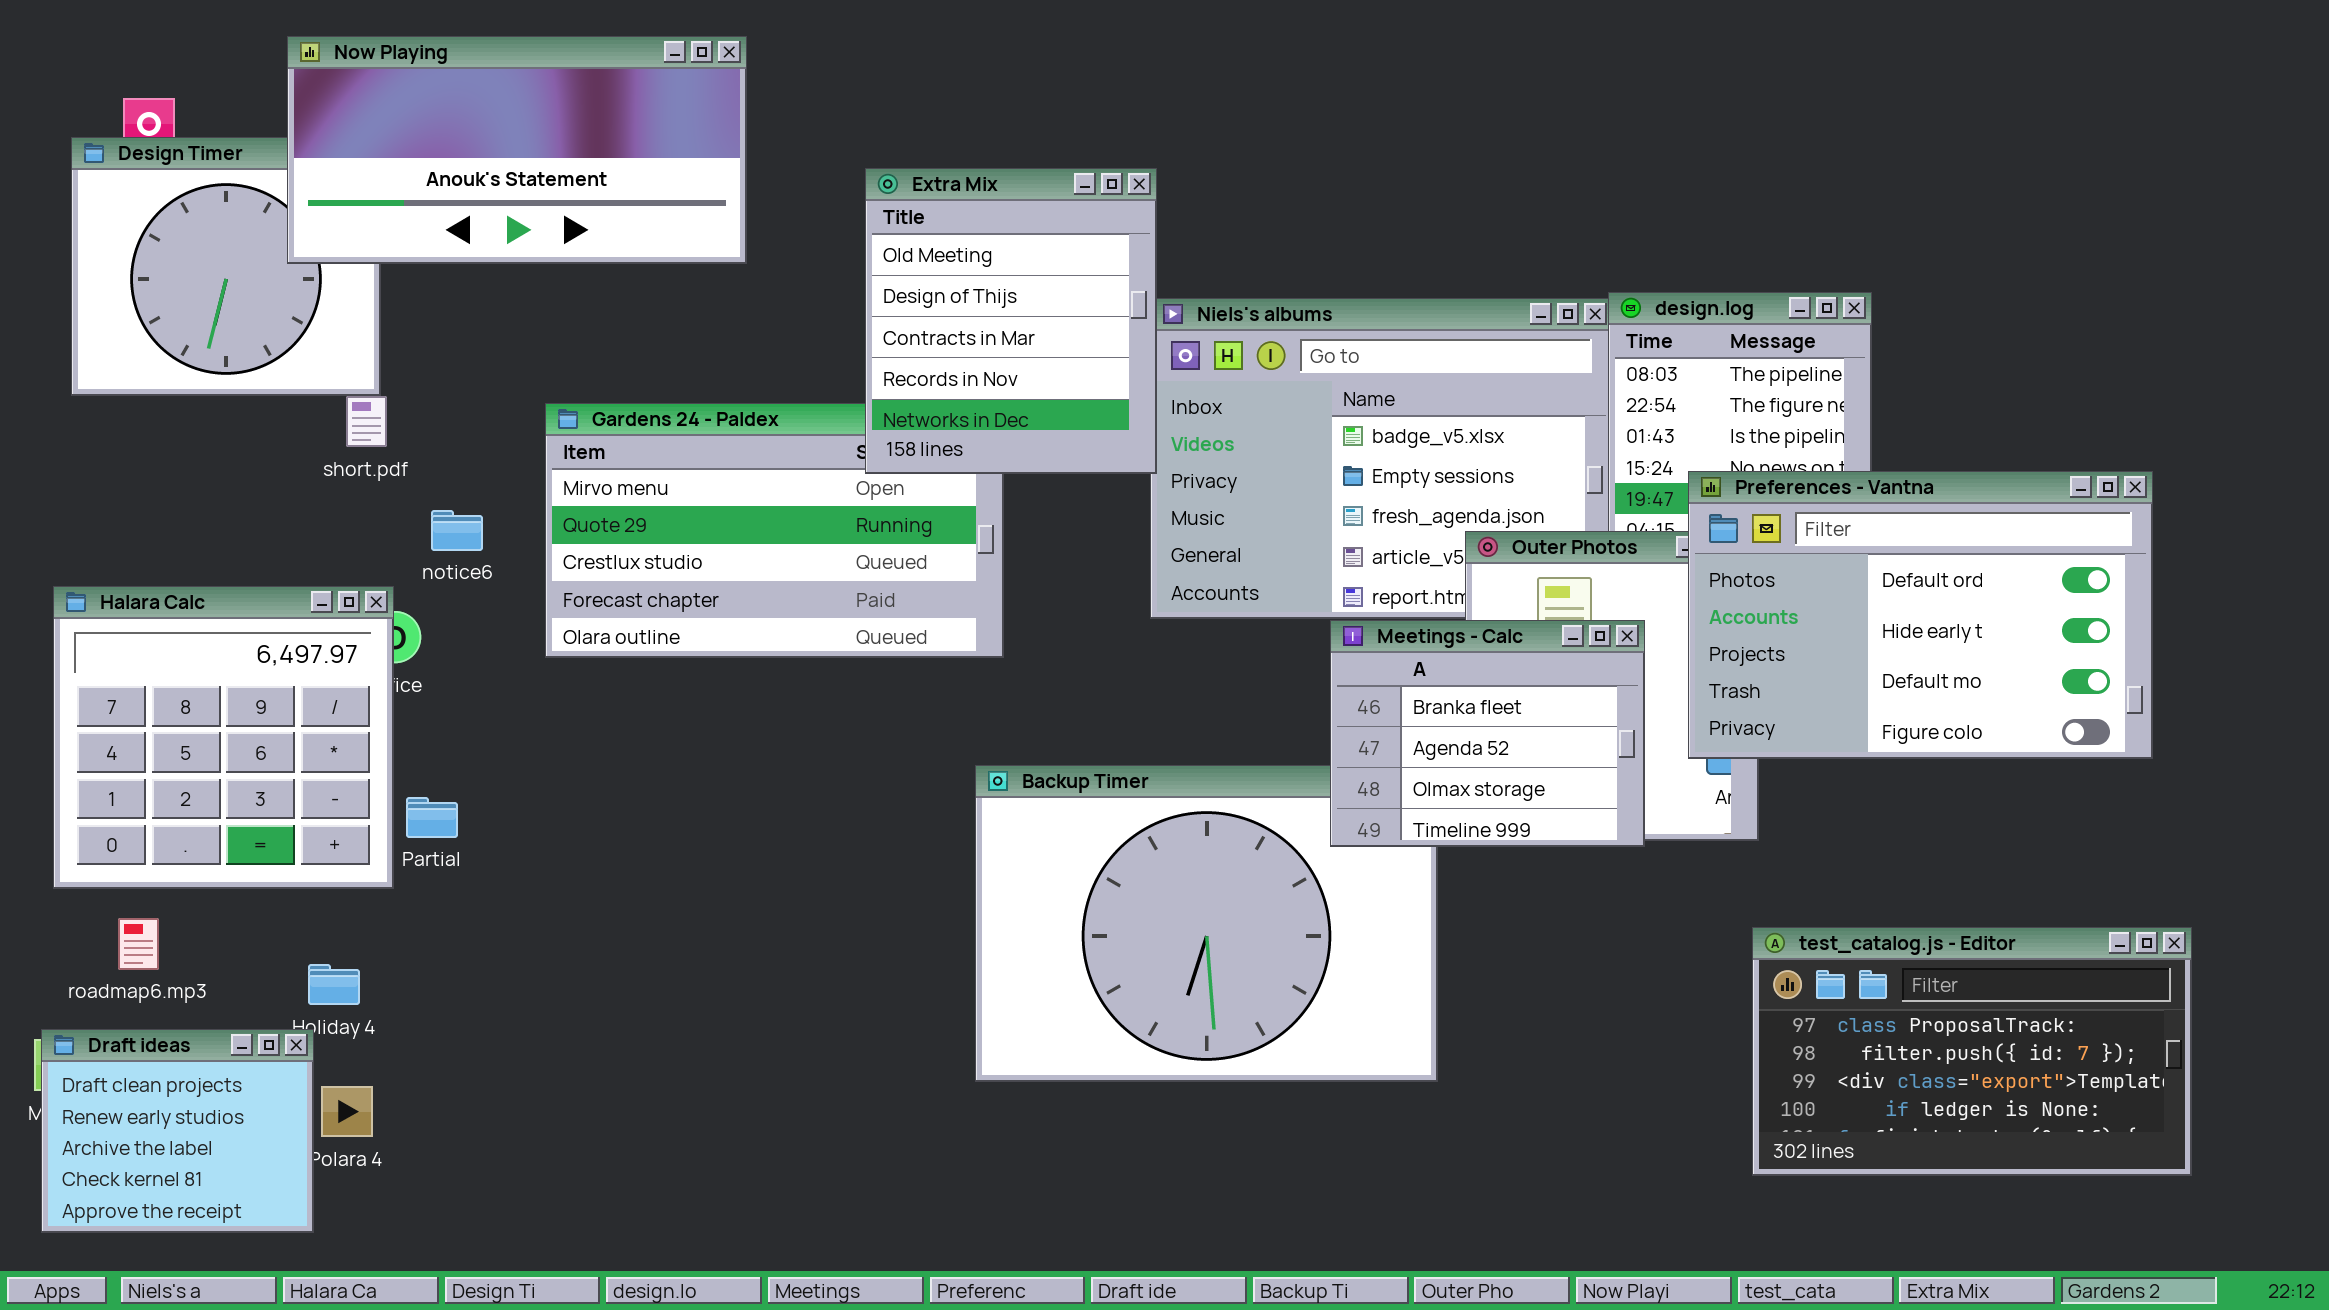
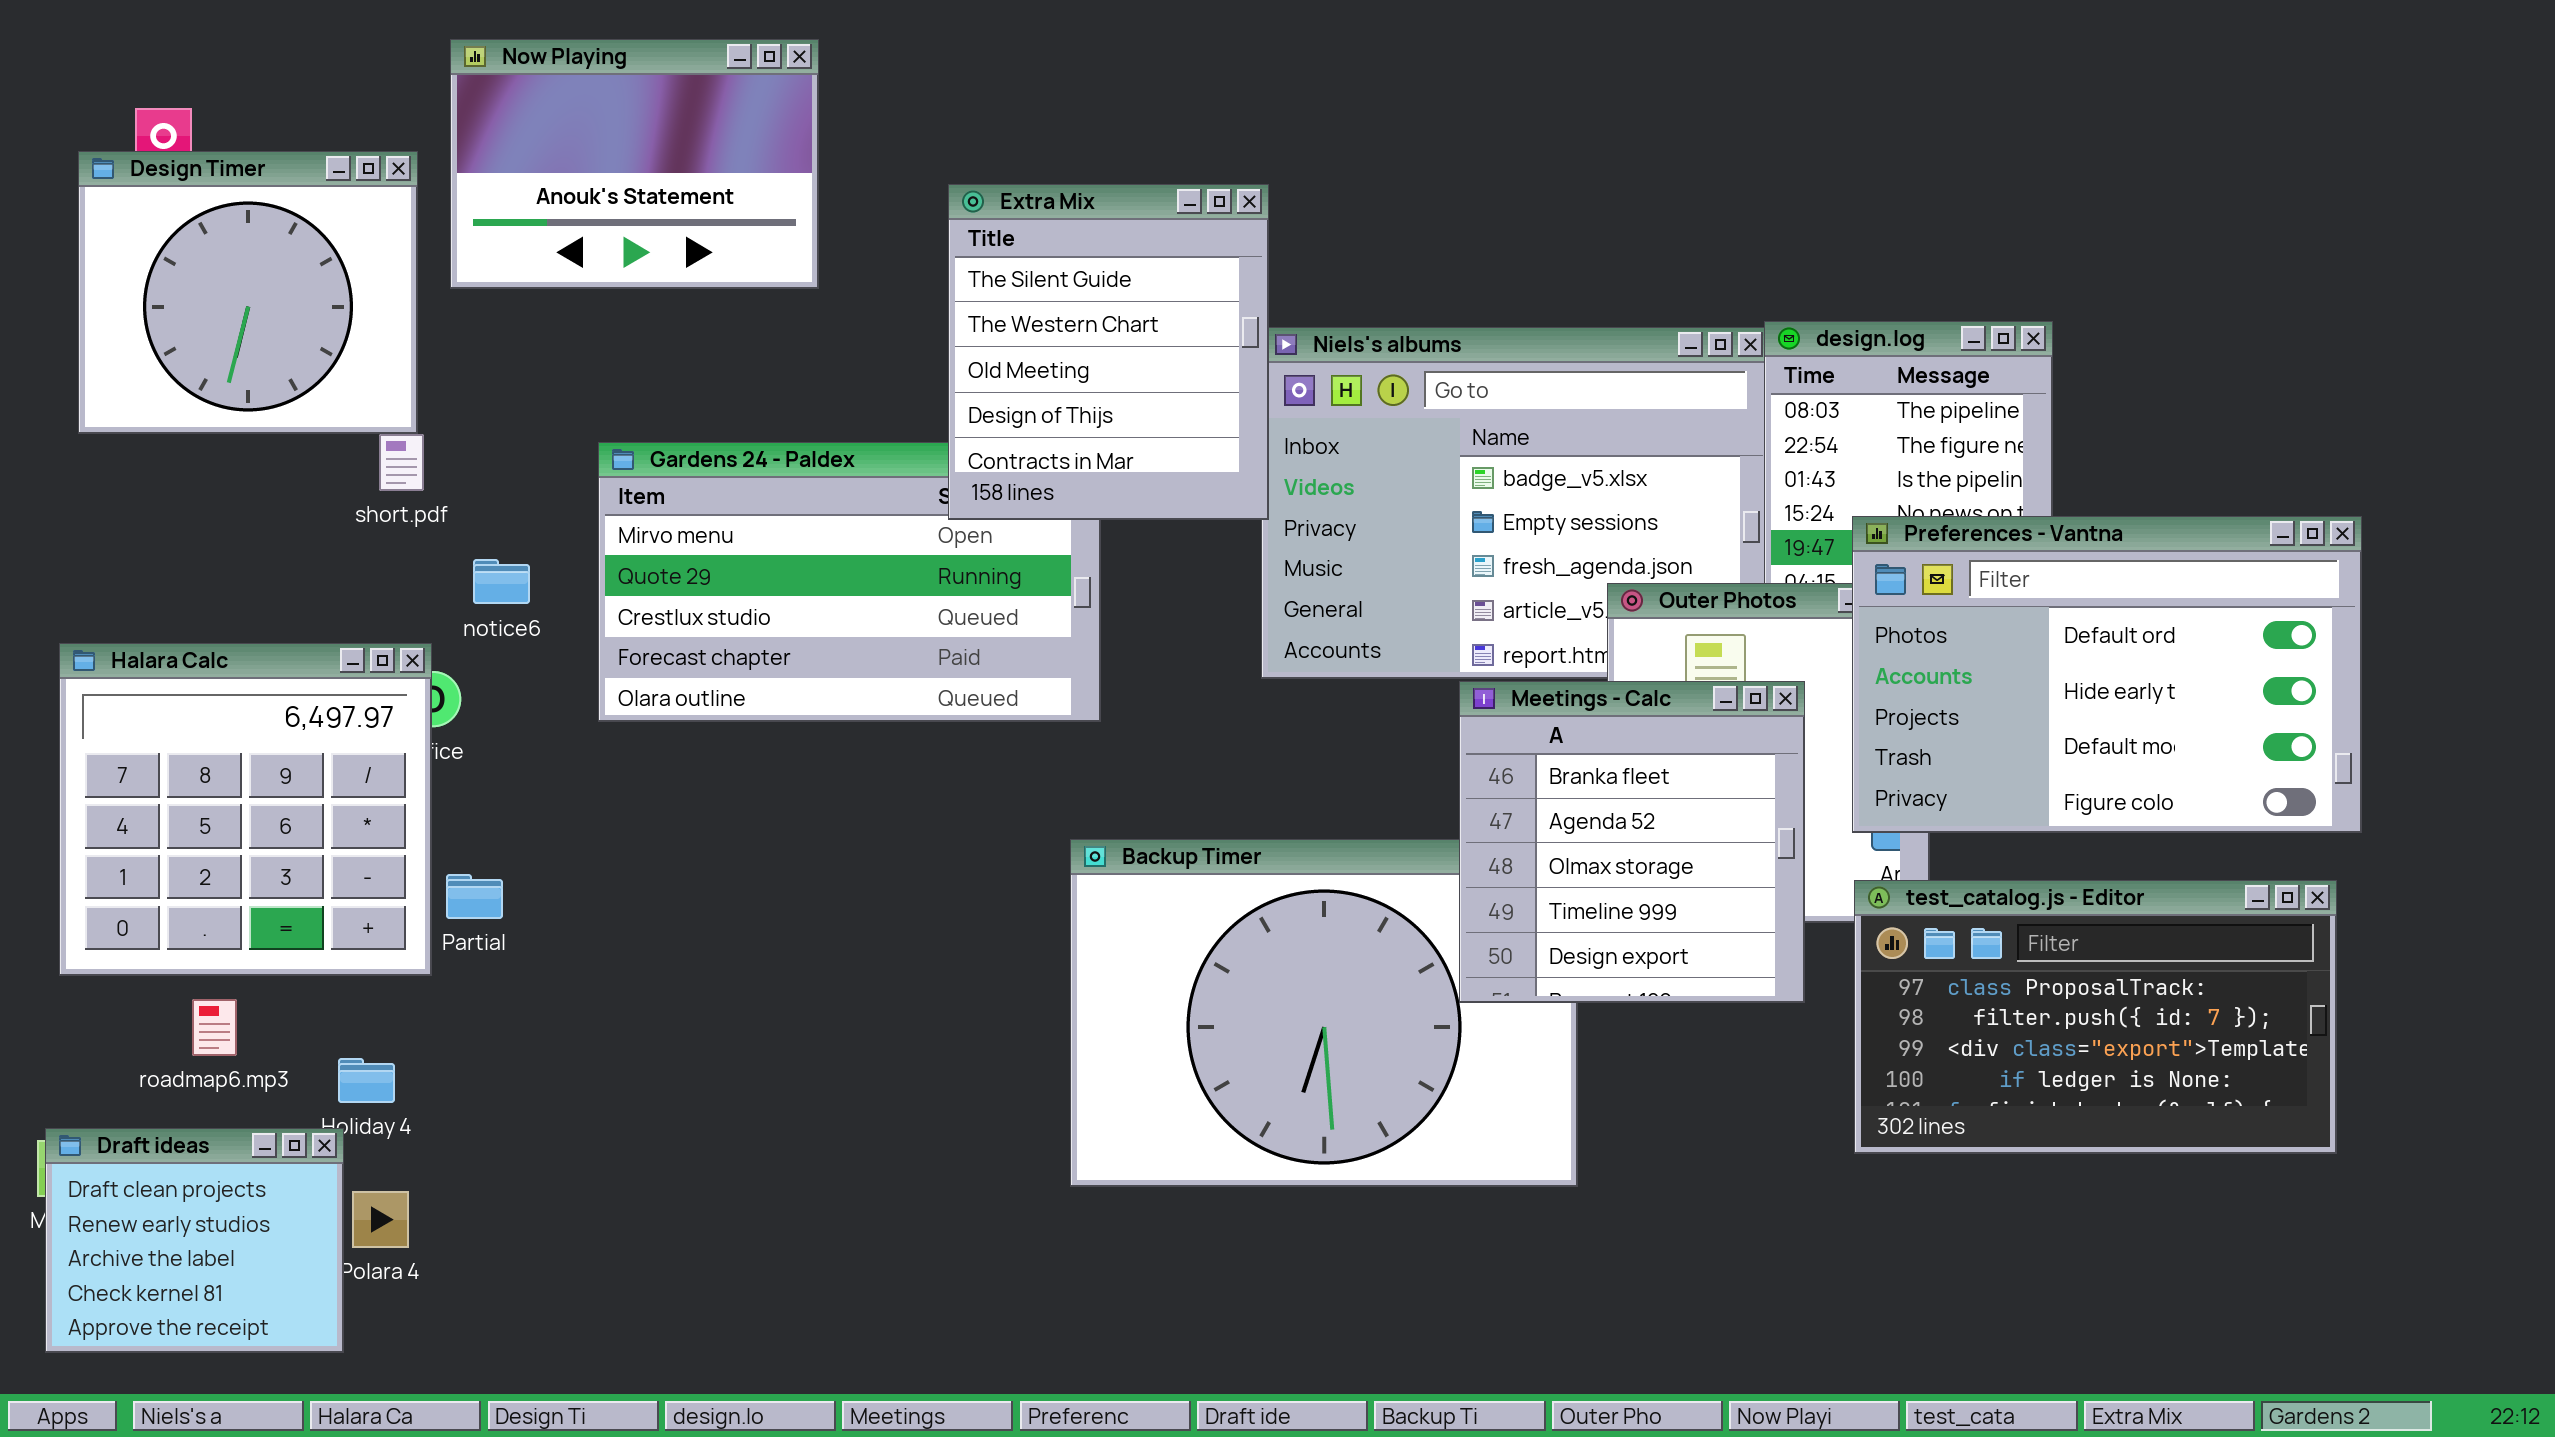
Now Playing: [287,36,747,264] -> [450,39,819,289], resized
Extra Mix: [865,168,1157,474] -> [948,184,1269,520], scrolled up 2 rows
Meetings - Calc: [1330,620,1645,847] -> [1459,681,1805,1003], resized
roadmap6.mp3: [118,918,159,970] -> [192,999,237,1056], moved
test_catalog.js - Editor: [1752,927,2192,1176] -> [1854,880,2337,1154], moved

